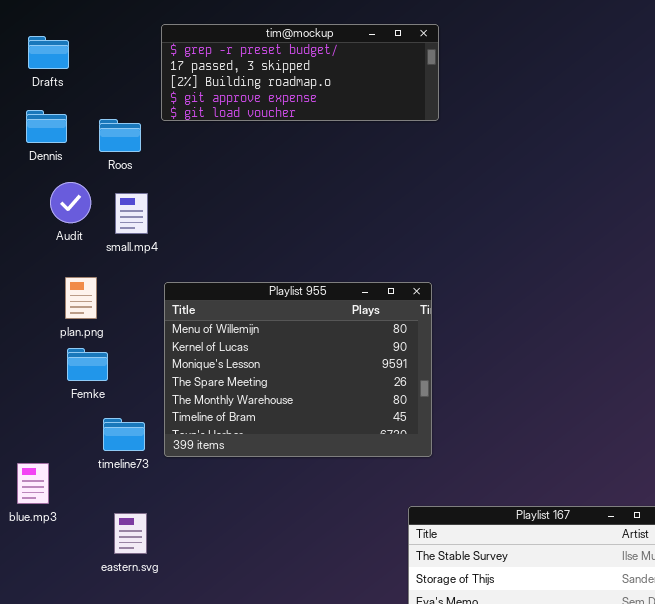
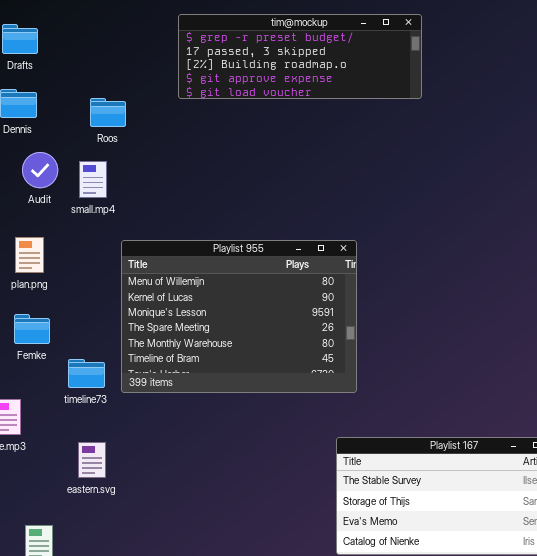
tim@mockup: [161,24,439,121] -> [178,14,422,99], moved
Roos: [99,119,141,152] -> [90,98,126,127], moved
plan.png: [65,277,97,319] -> [15,237,44,273], moved
Femke: [67,348,108,381] -> [14,314,50,344], moved

